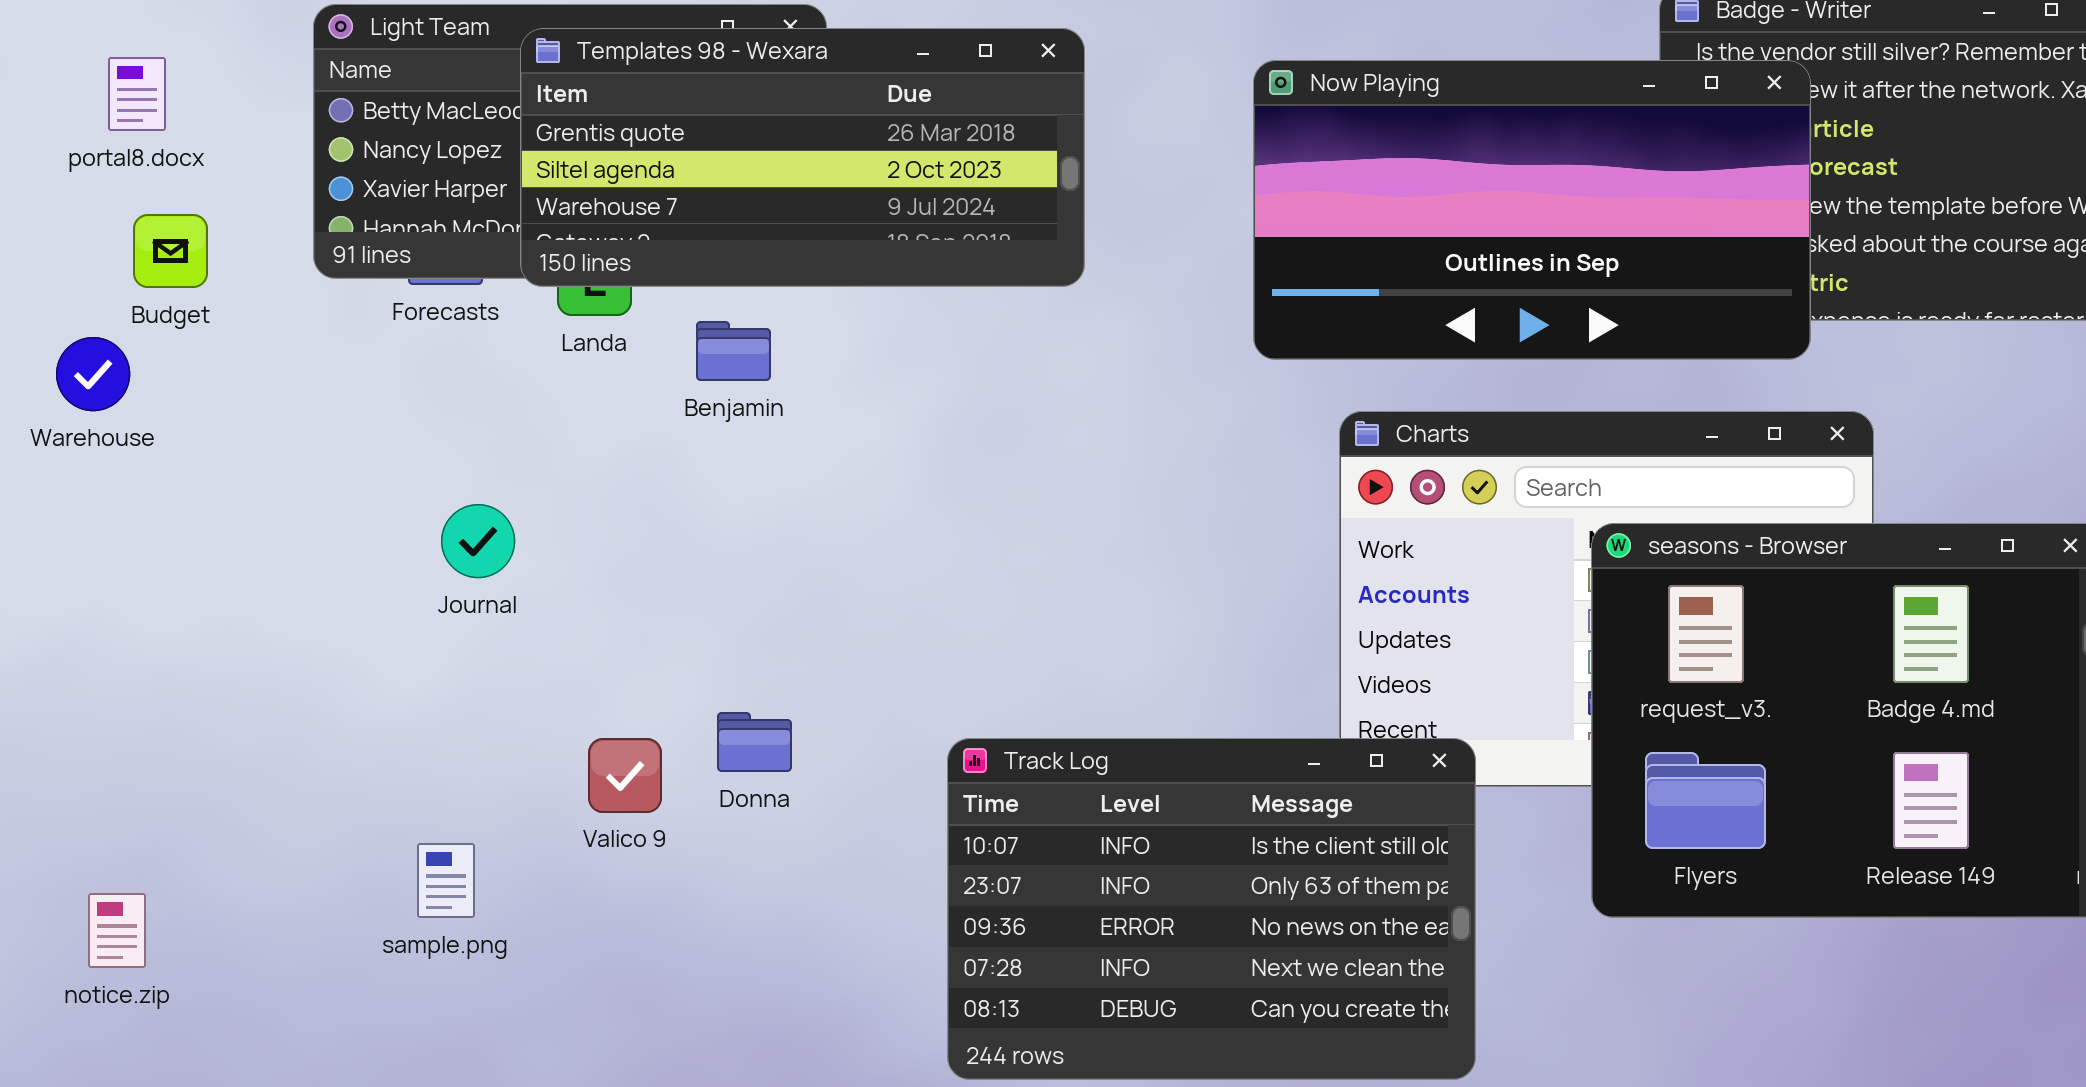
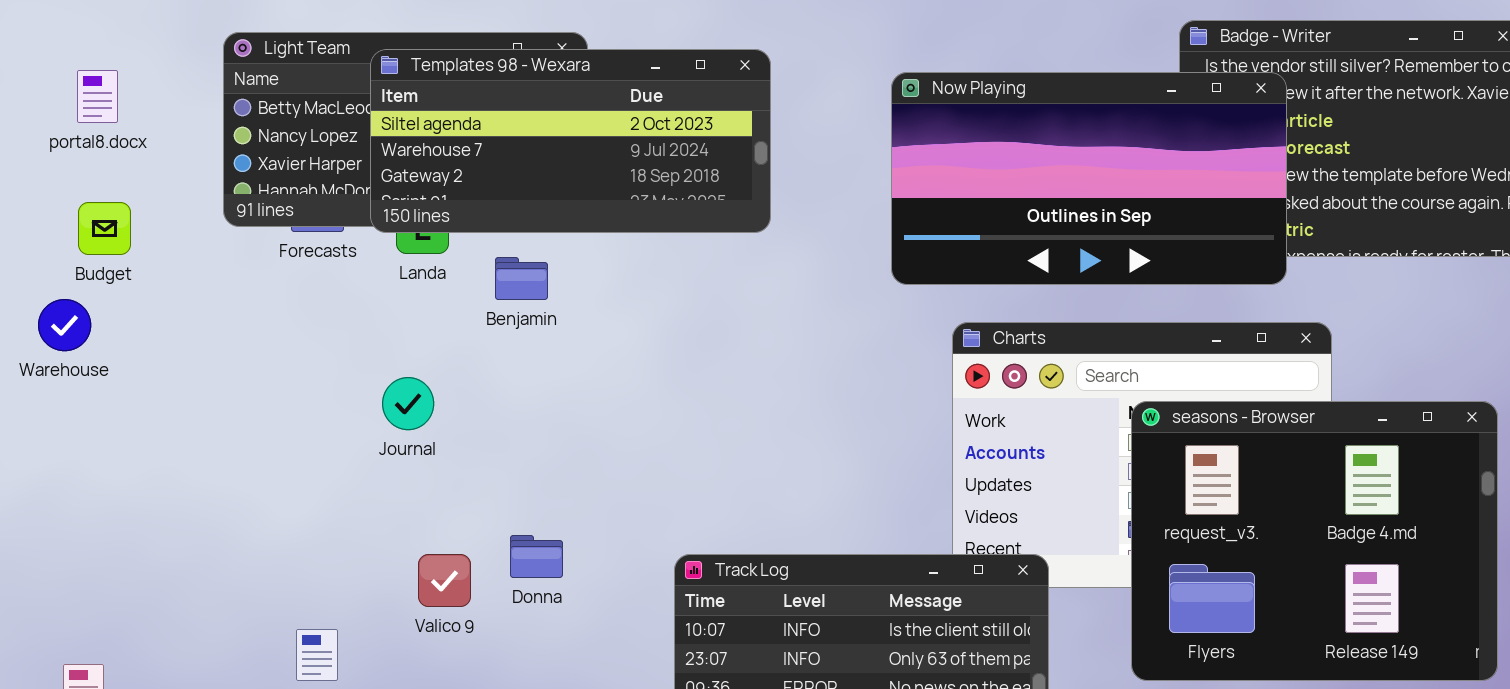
Templates 98 - Wexara: [520,28,1085,287] -> [370,49,771,233], scrolled down 1 row
Budget: [133,214,208,288] -> [78,202,131,255], moved
Warehouse: [56,337,130,411] -> [38,299,91,351], moved
Journal: [441,504,515,578] -> [382,377,434,430], moved

